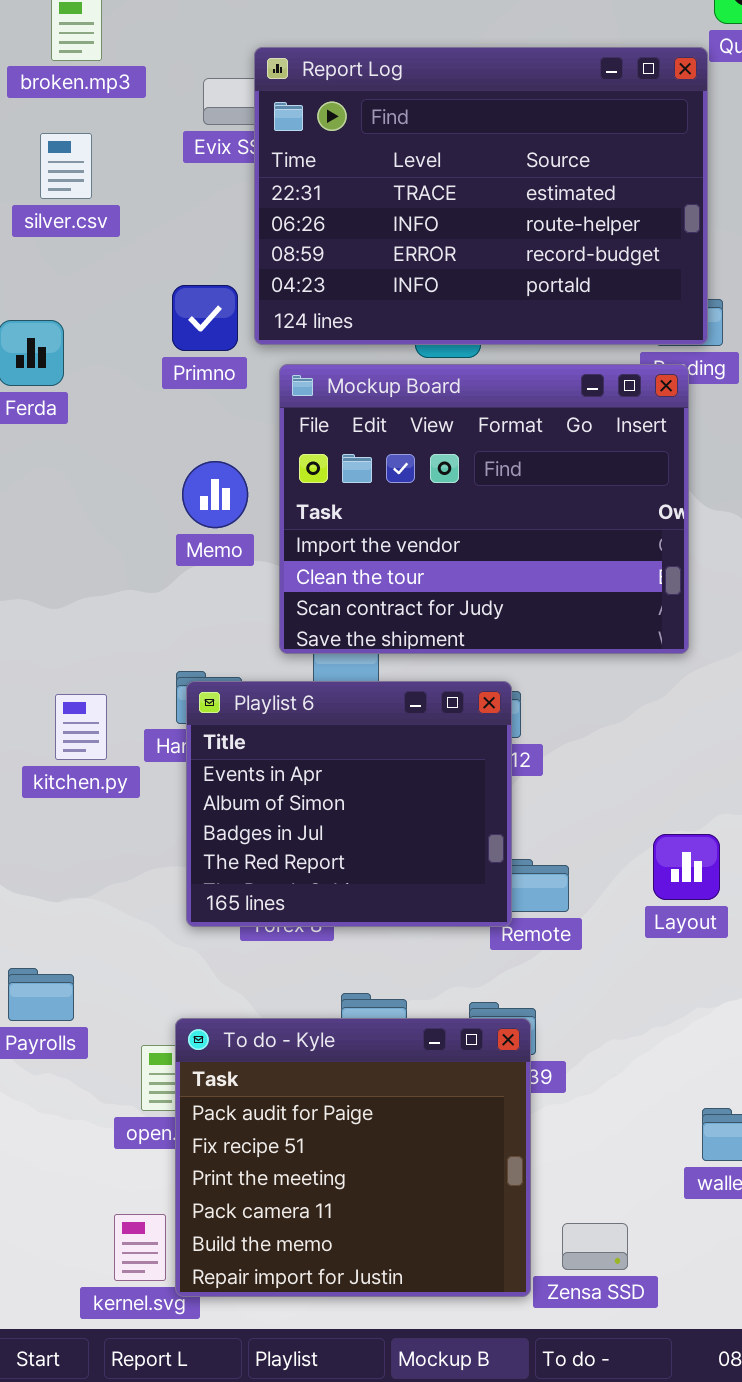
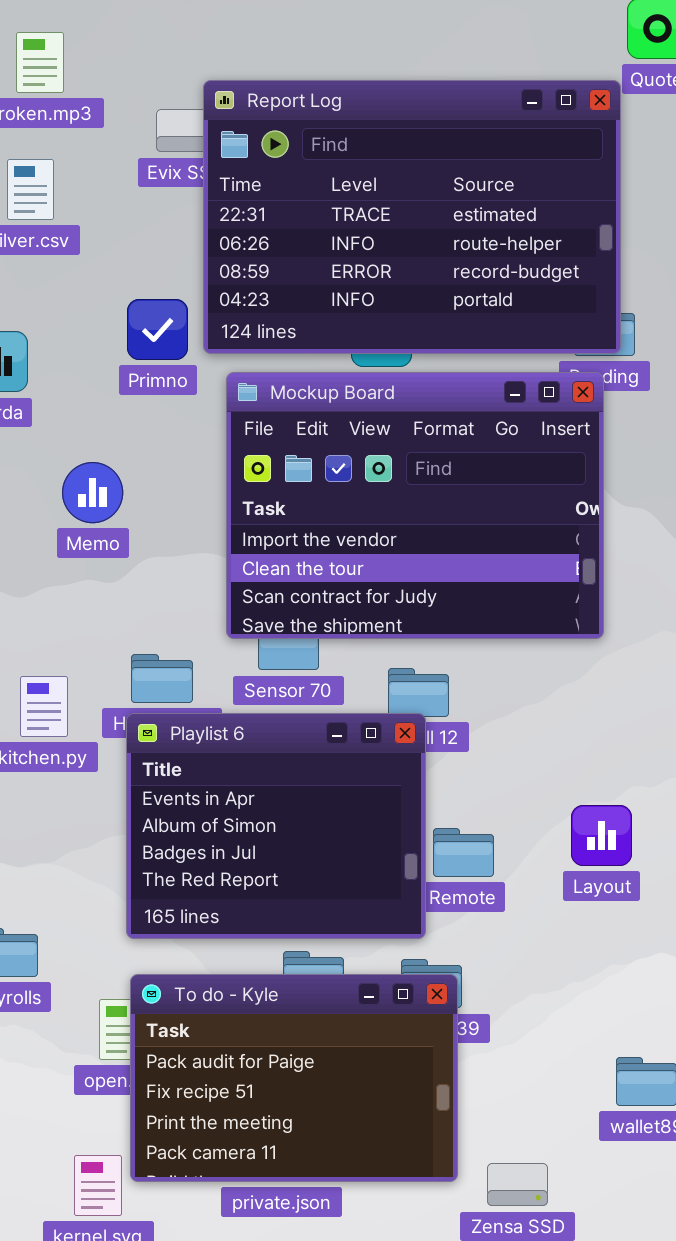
Memo: [182,461,248,528] -> [62,462,123,523], moved
Playlist 6: [186,681,512,927] -> [126,713,426,939], moved
To do - Kyle: [175,1018,531,1297] -> [130,974,458,1182], resized

